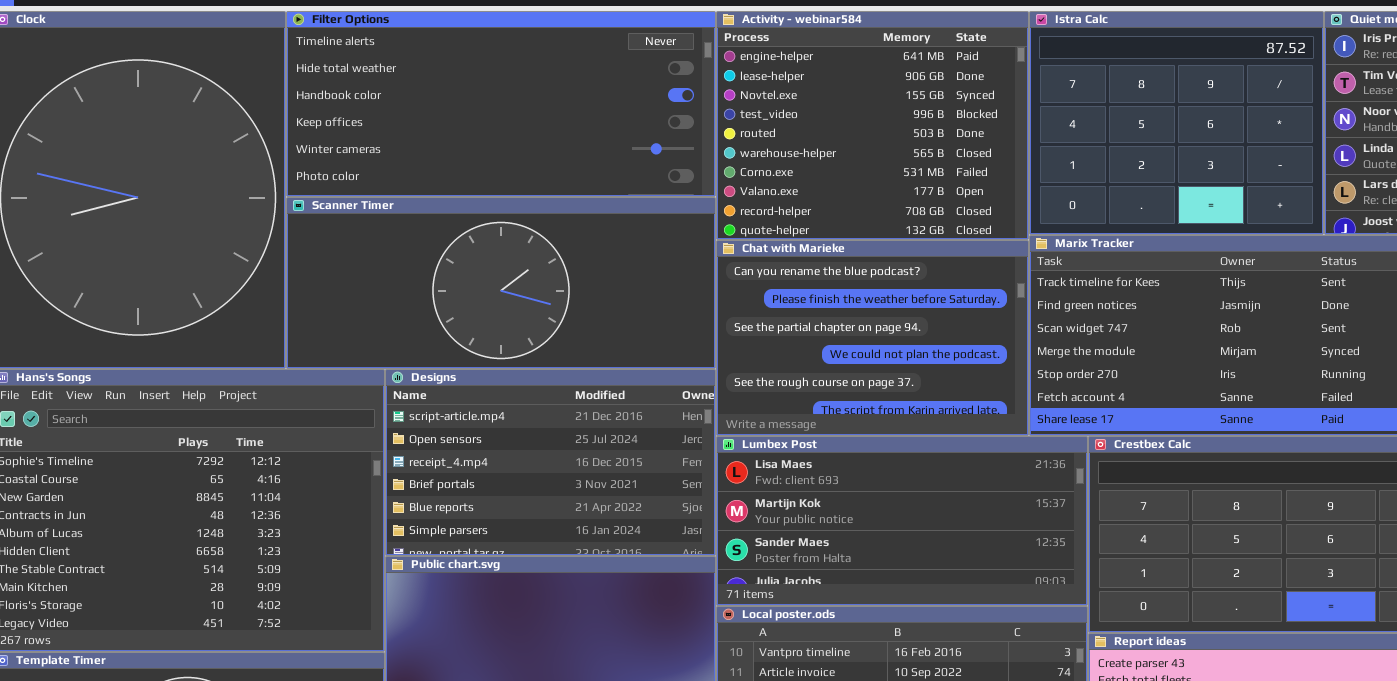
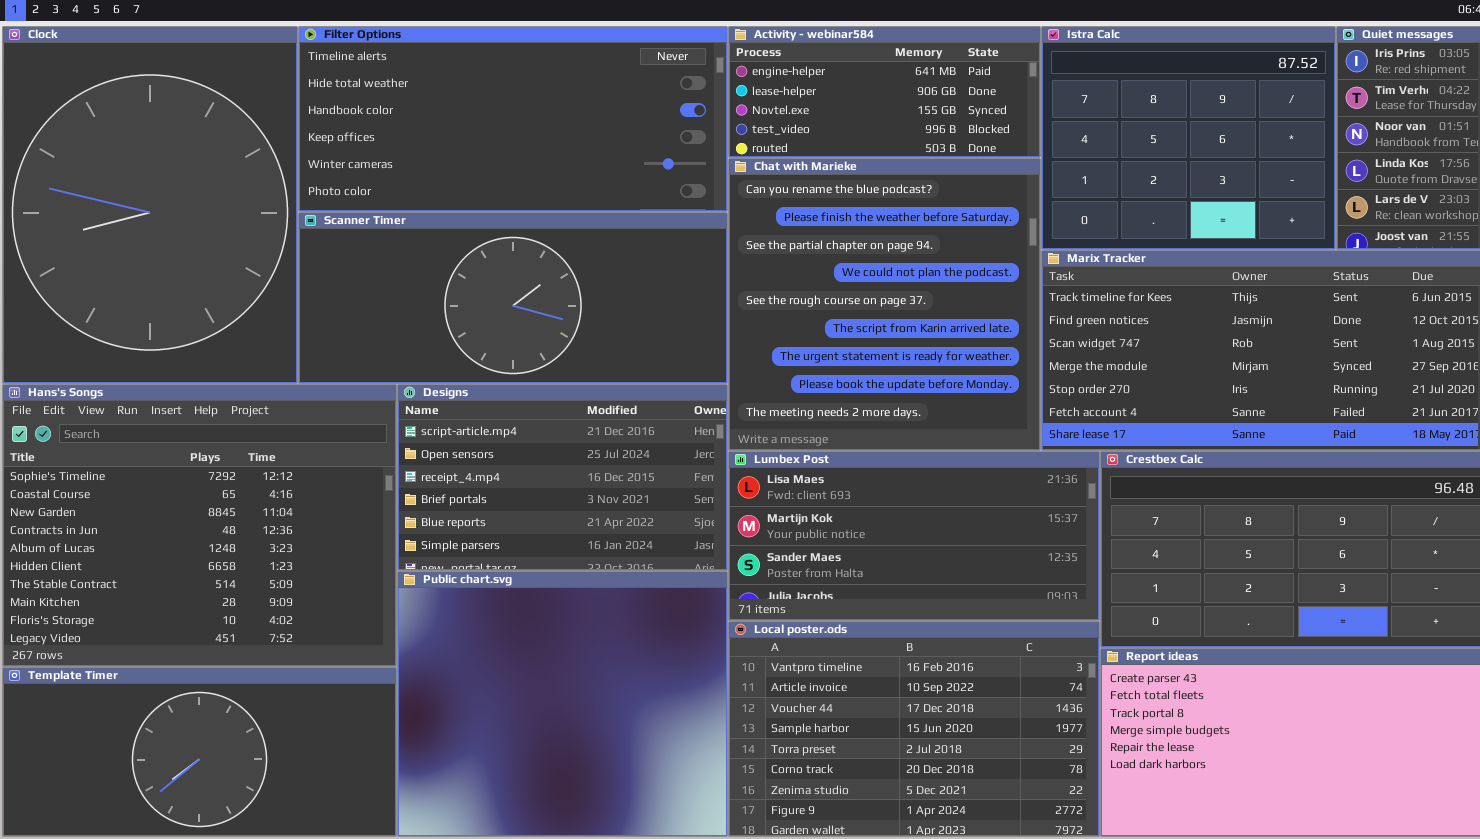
Activity - webinar584: [716,11,1029,240] -> [728,26,1041,158], resized
Chat with Marieke: [716,240,1029,436] -> [728,158,1041,451], resized

